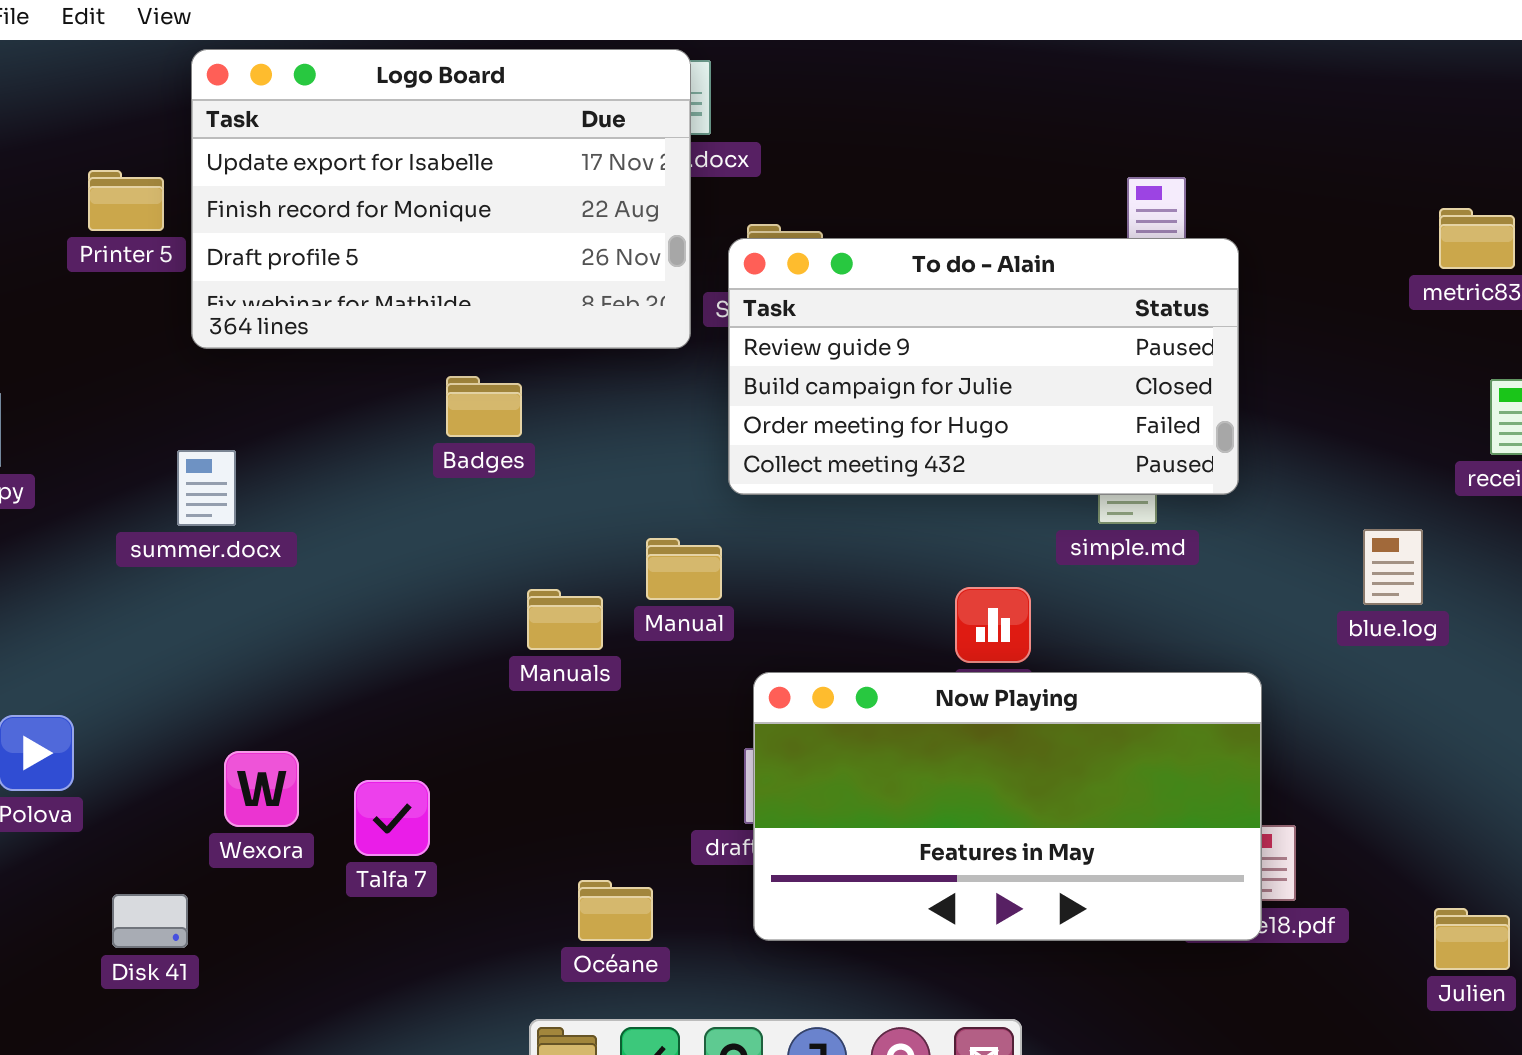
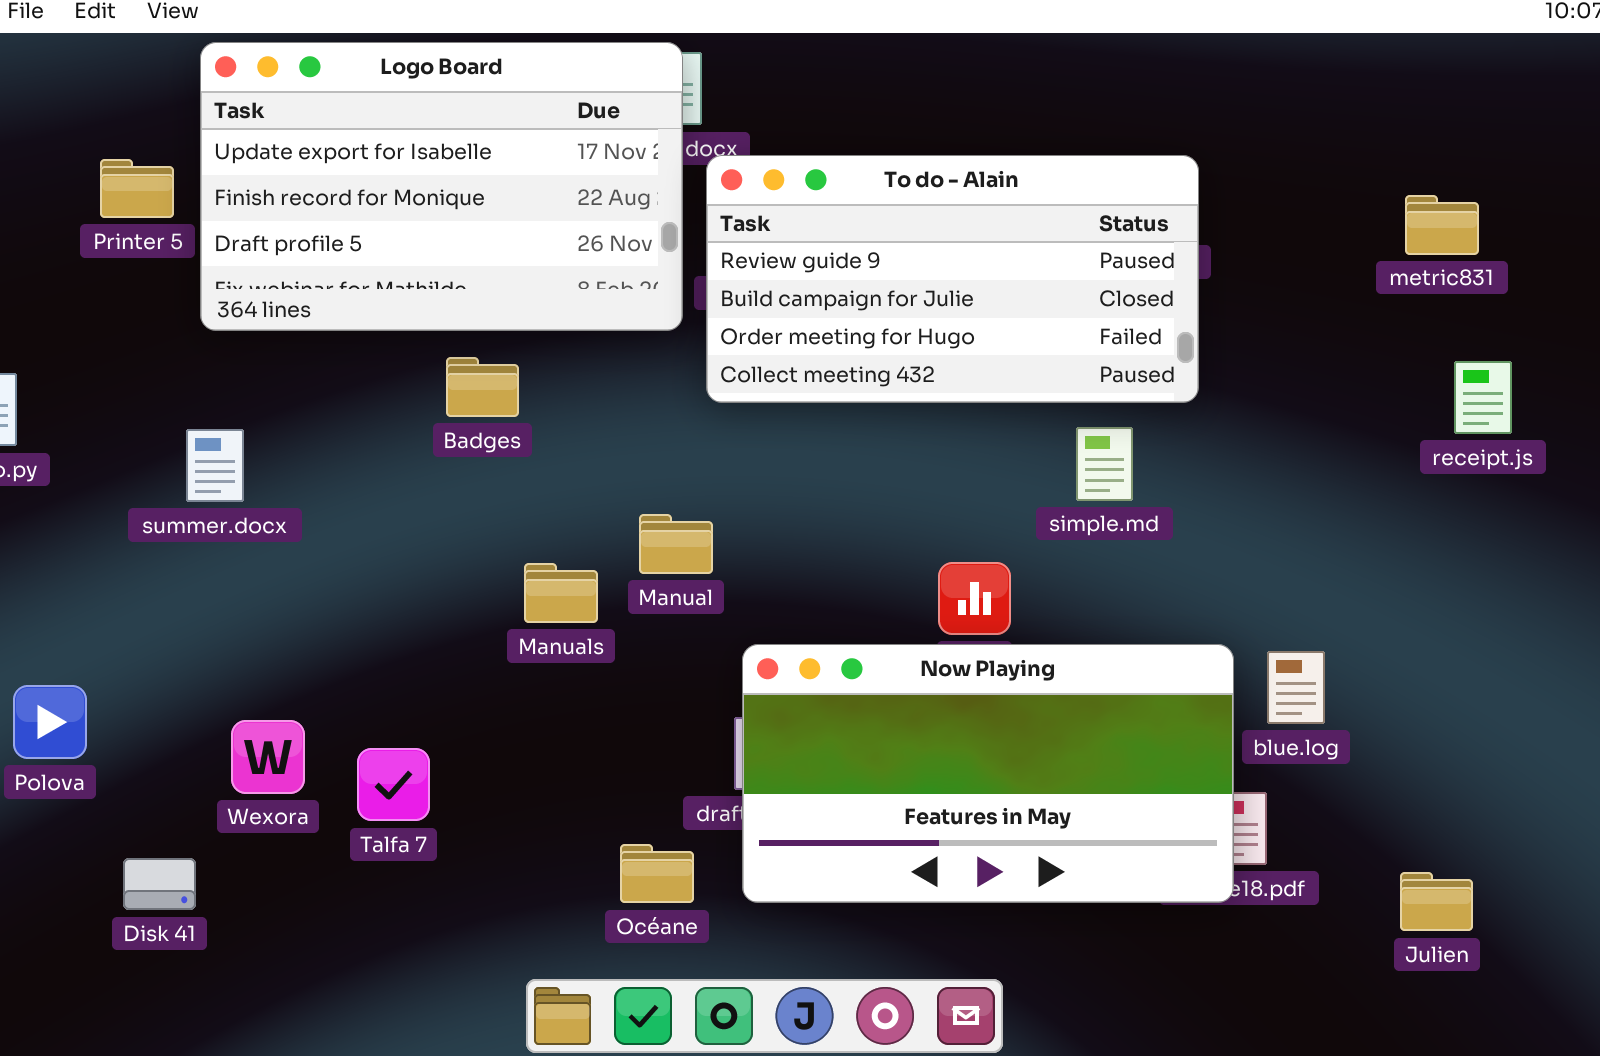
To do - Alain: [728,238,1239,495] -> [706,155,1199,403], moved
blue.log: [1363,529,1423,605] -> [1267,651,1325,724], moved
Océane: [578,880,653,941] -> [620,844,694,903], moved

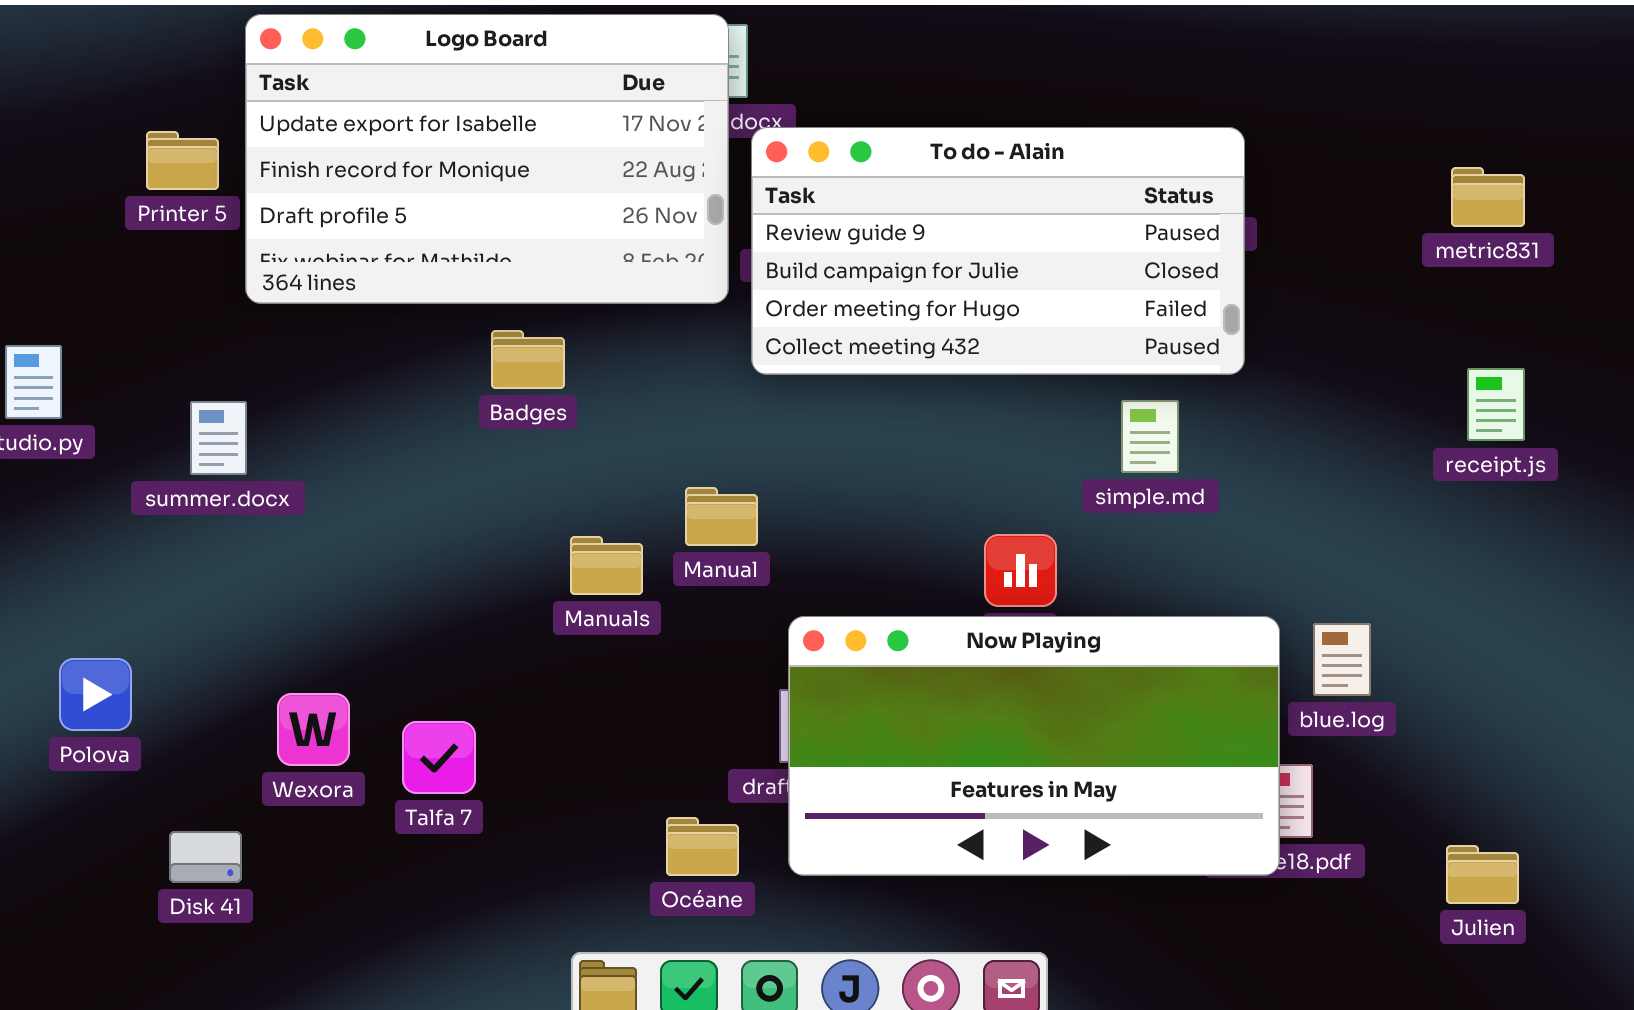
receipt.js: [1454,361,1512,434] -> [1467,368,1525,441], moved
summer.docx: [186,429,244,502] -> [190,401,247,475], moved

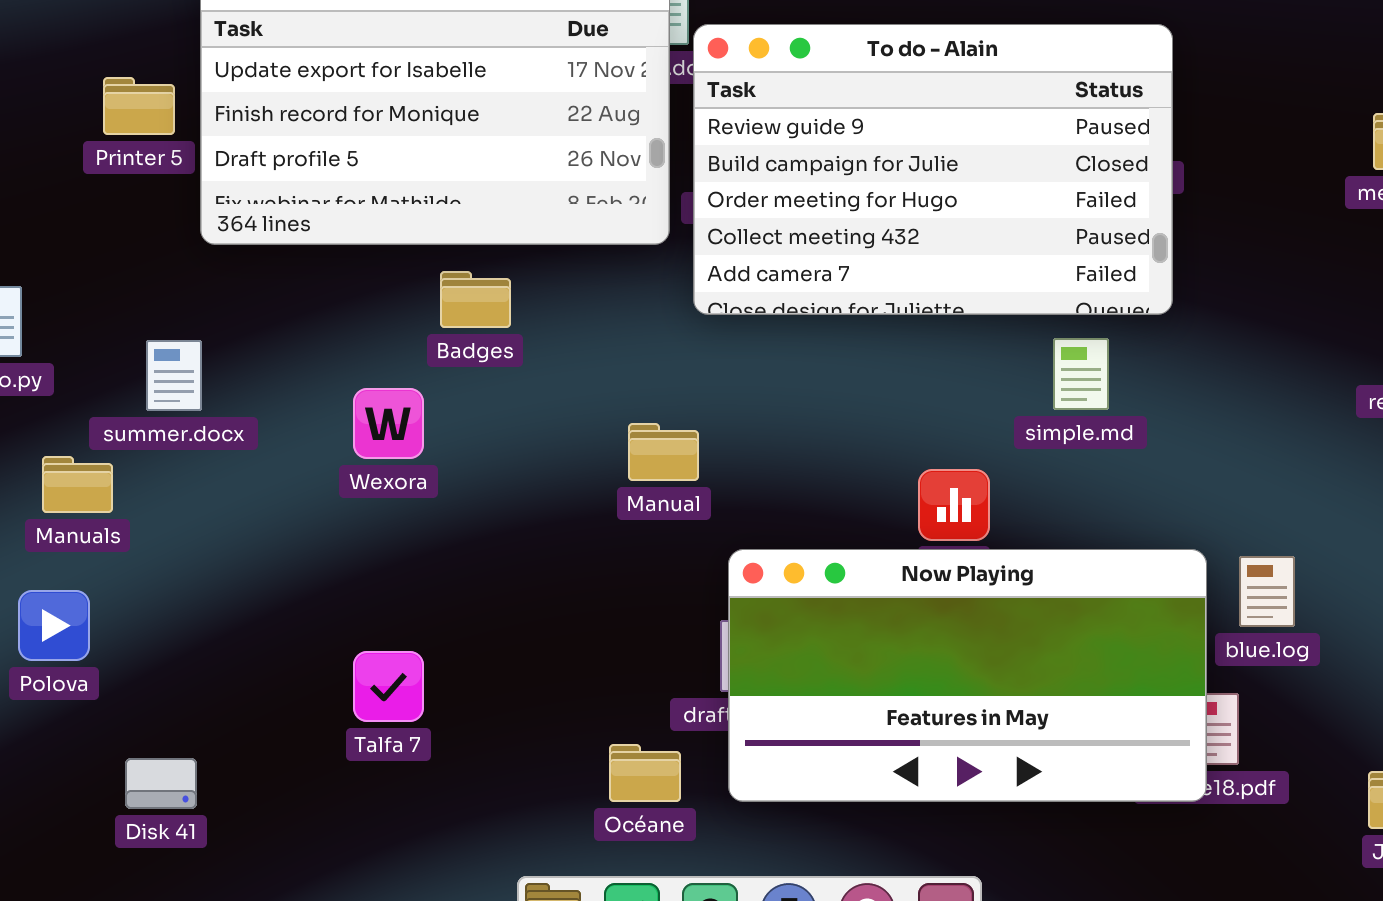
To do - Alain: [751,127,1245,375] -> [693,24,1173,315], resized
Manuals: [570,536,643,595] -> [42,456,113,513], moved
Wexora: [277,693,350,766] -> [353,388,424,459], moved

